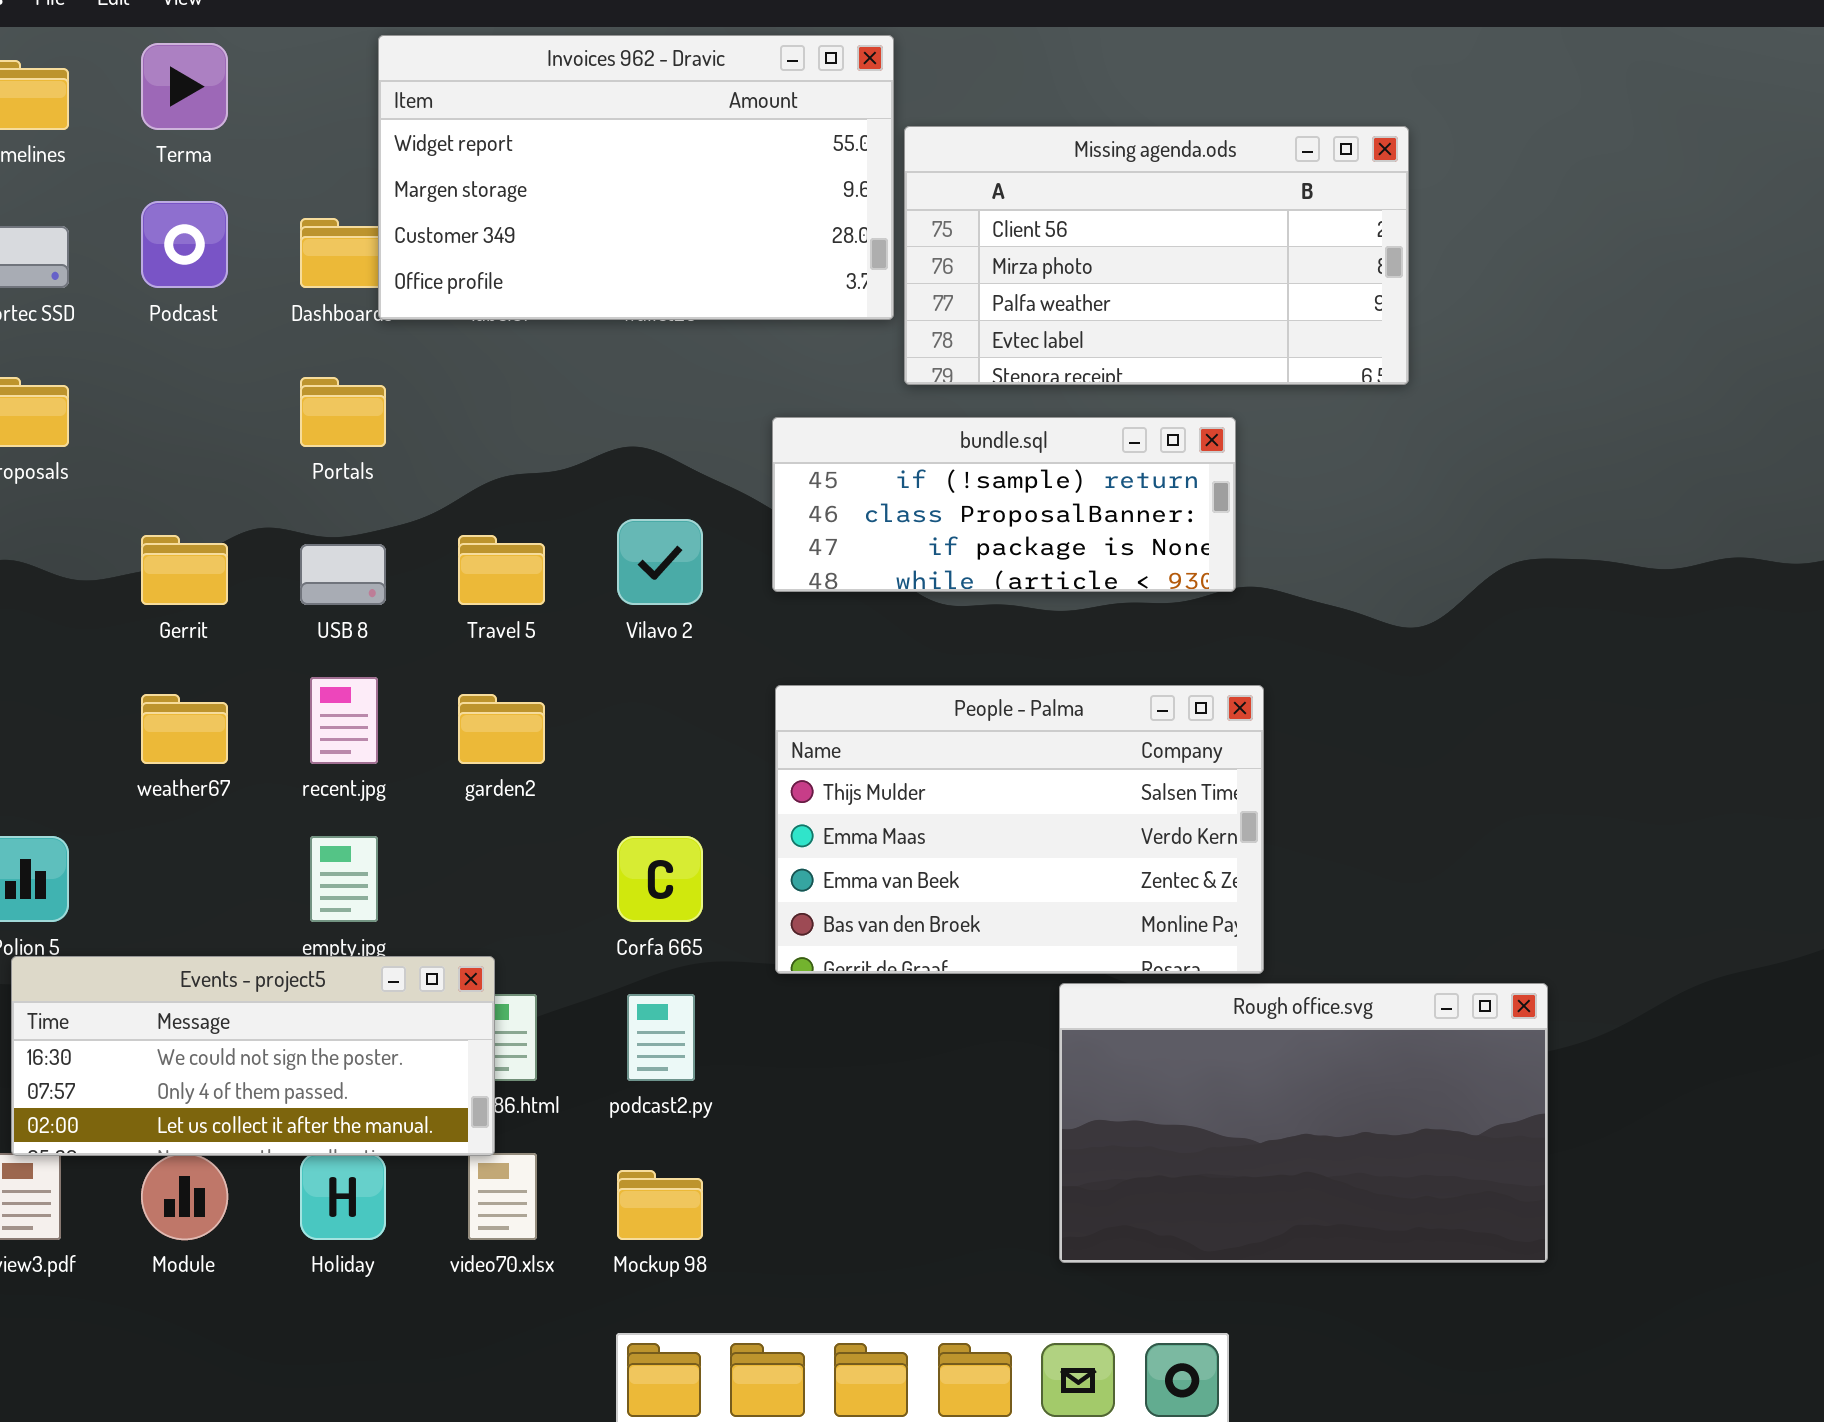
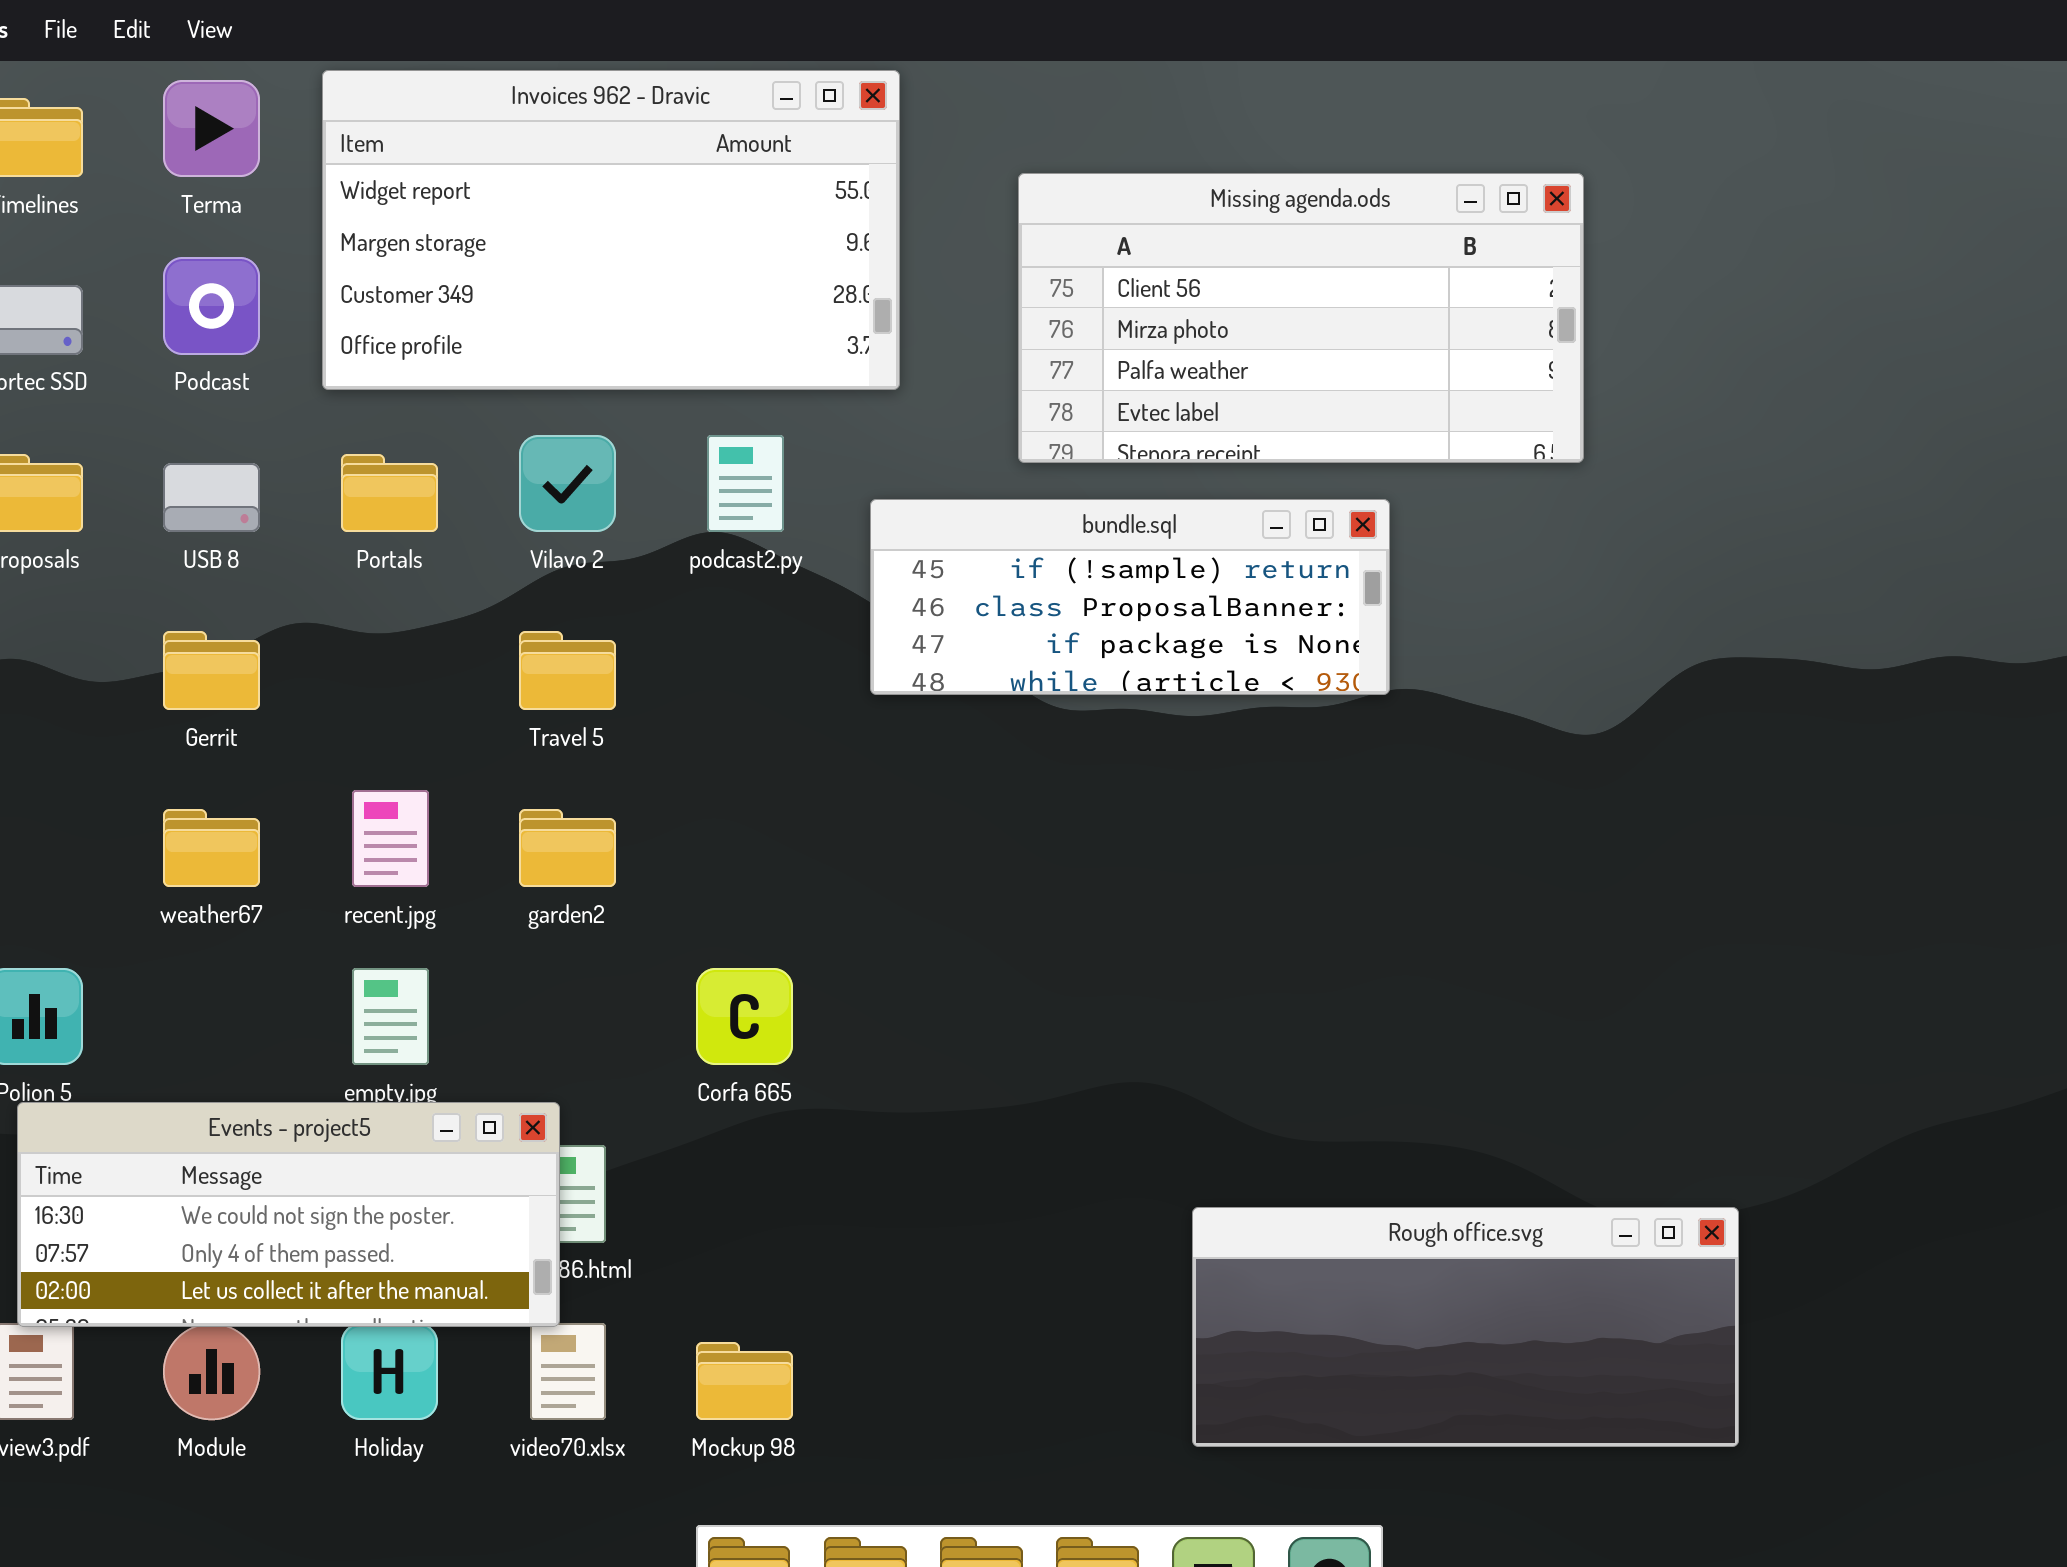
Invoices 962 - Dravic: [378,35,894,320] -> [322,70,900,390], moved
Vilavo 2: [617,519,703,605] -> [519,435,616,532], moved
USB 8: [300,544,386,605] -> [163,463,260,532], moved
People - Palma: [775,685,1264,974] -> none, closed
Rough office.svg: [1059,983,1548,1263] -> [1192,1207,1739,1447], resized
podcast2.py: [627,994,695,1081] -> [707,435,784,532], moved

